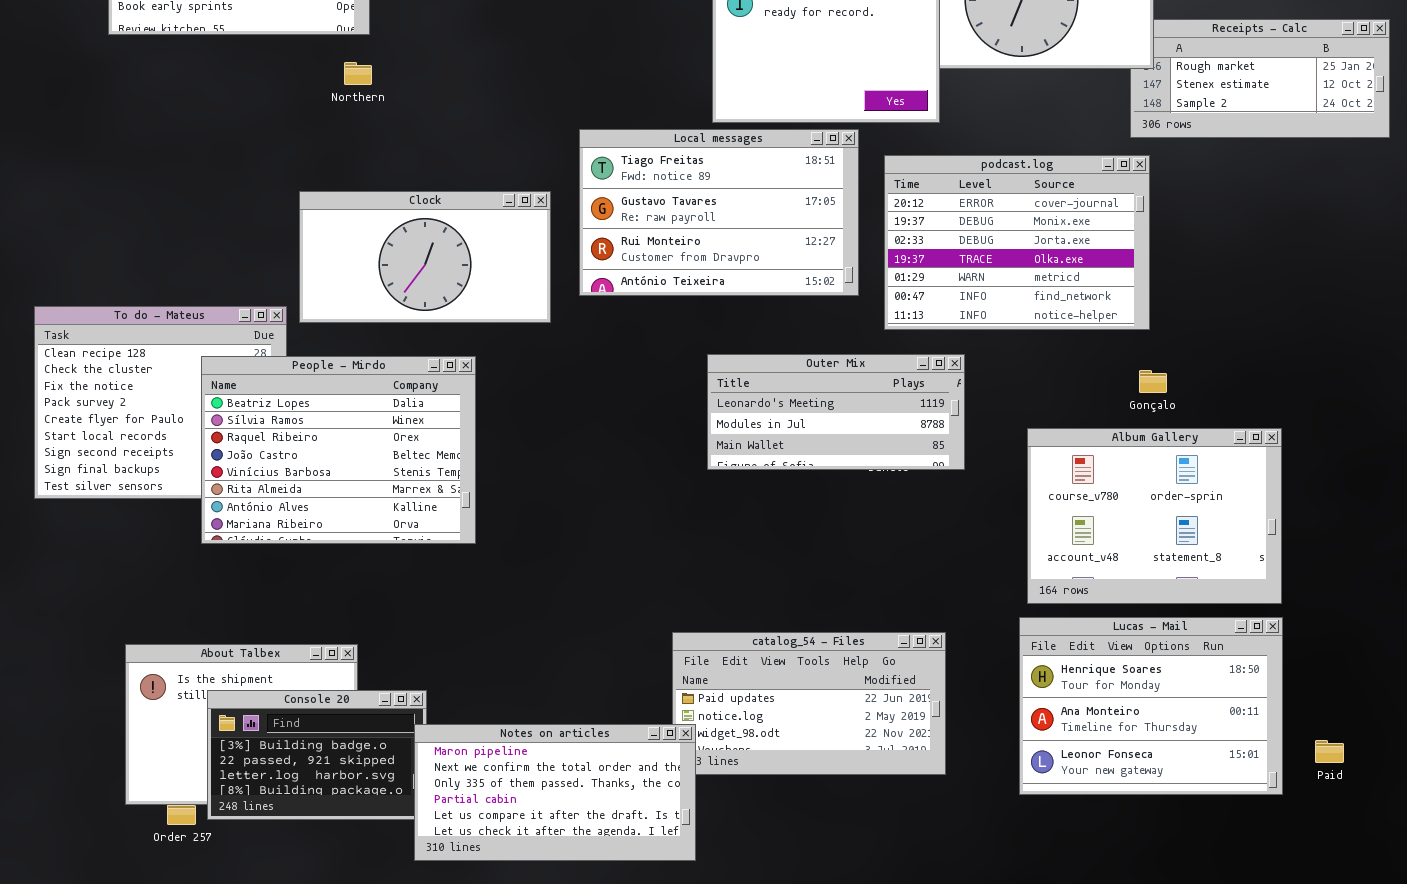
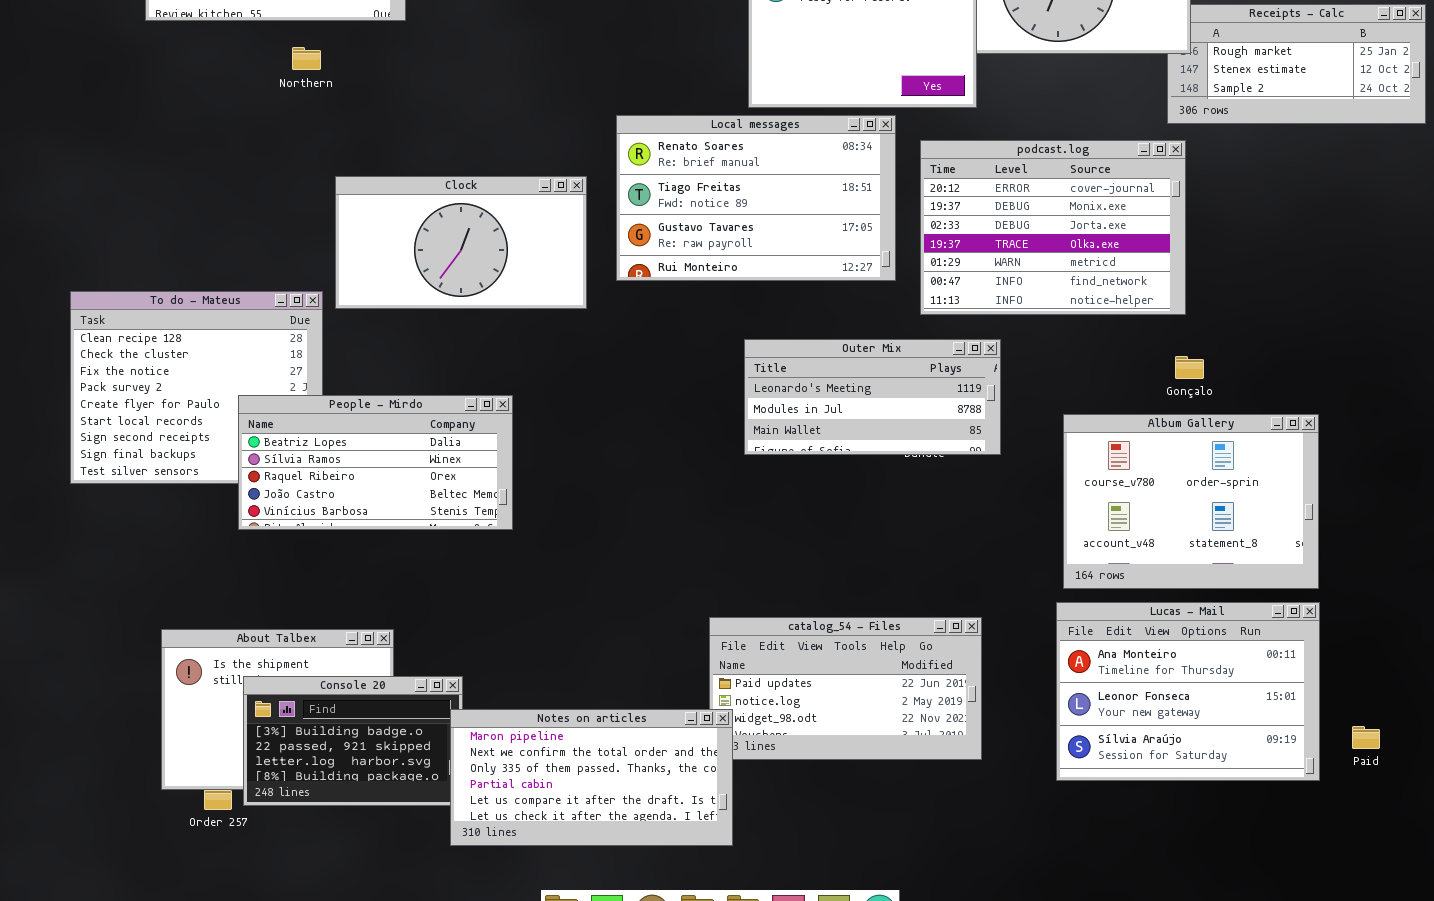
Northern: [344,62,372,85] -> [292,47,321,70], moved
Local messages: [579,129,859,296] -> [616,115,896,281], scrolled up 1 row
People - Mirdo: [201,356,476,544] -> [238,395,513,530], resized
Lucas - Mail: [1019,617,1283,795] -> [1056,602,1320,781], scrolled down 1 row

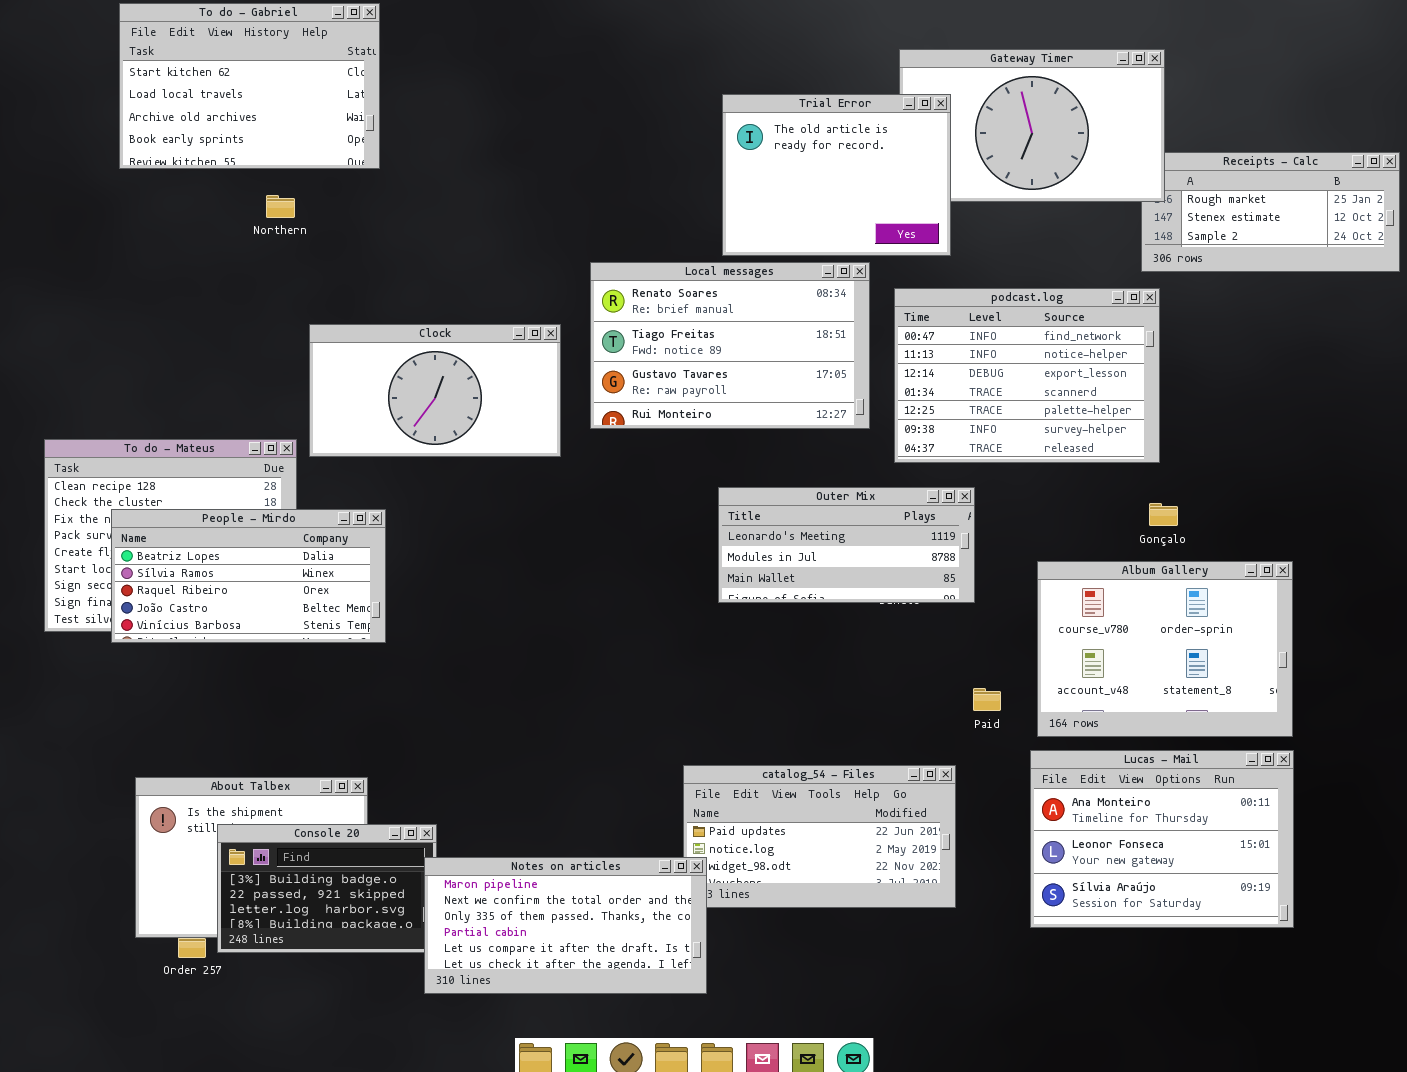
podcast.log: [920,140,1186,315] -> [894,288,1160,463], scrolled down 5 rows
People - Mirdo: [238,395,513,530] -> [111,509,386,643], moved
Paid: [1352,726,1380,749] -> [973,688,1001,711], moved

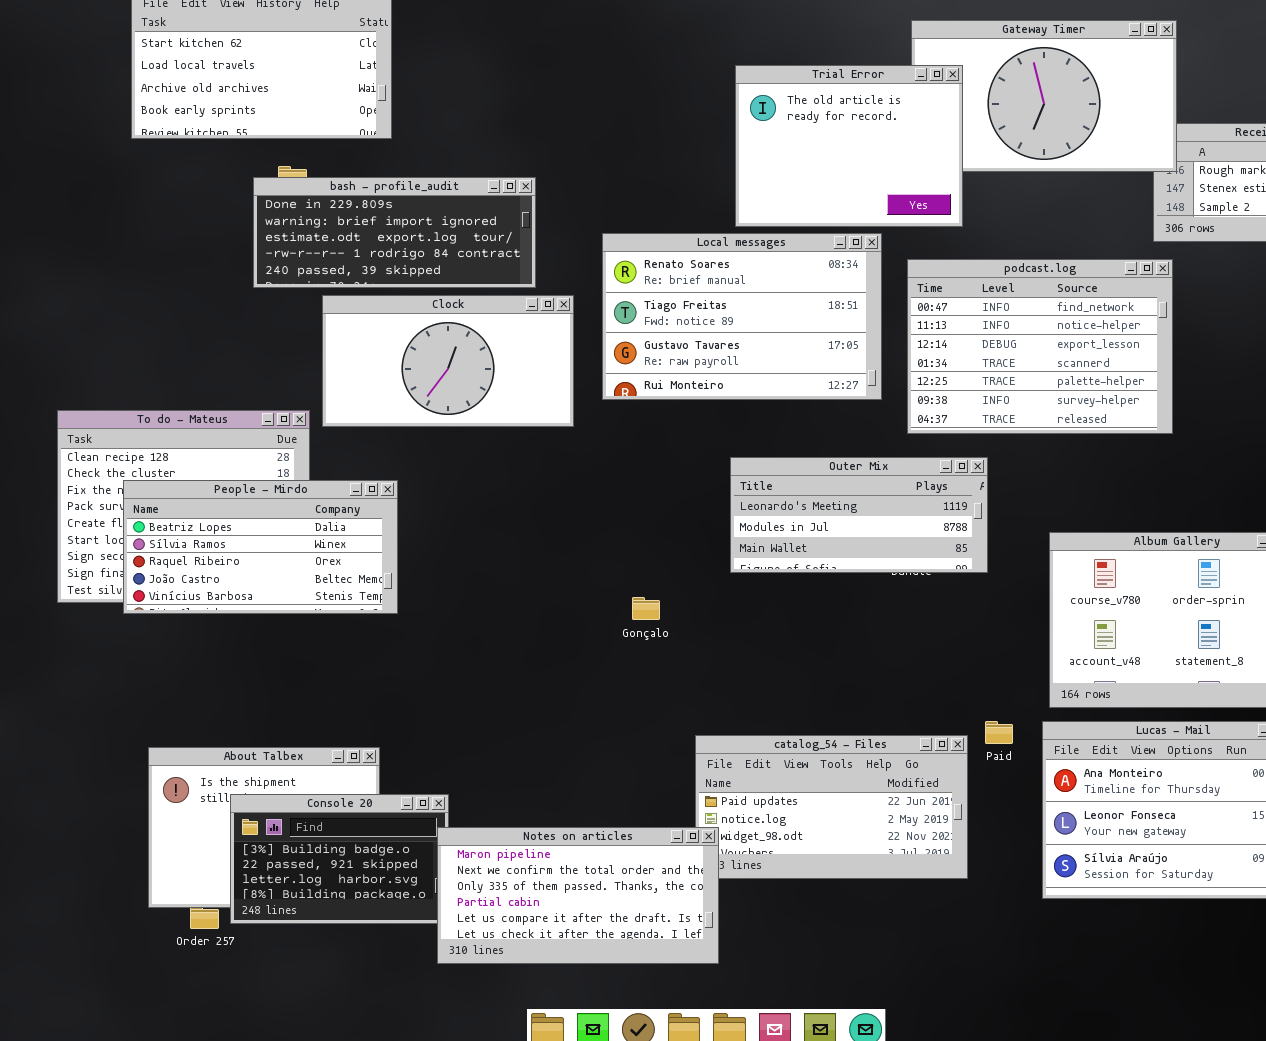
bash - profile_audit: none -> [253,177,536,288], opened
Gonçalo: [1149,503,1178,526] -> [632,597,660,620], moved
Paid: [973,688,1001,711] -> [985,721,1013,744], moved

